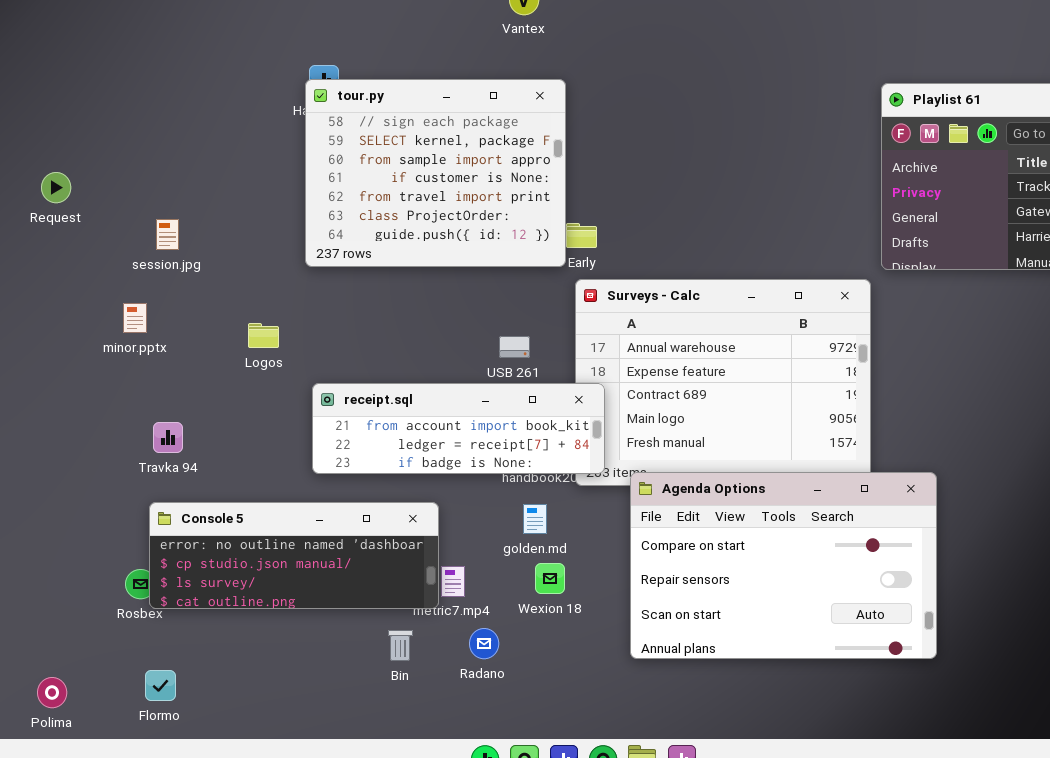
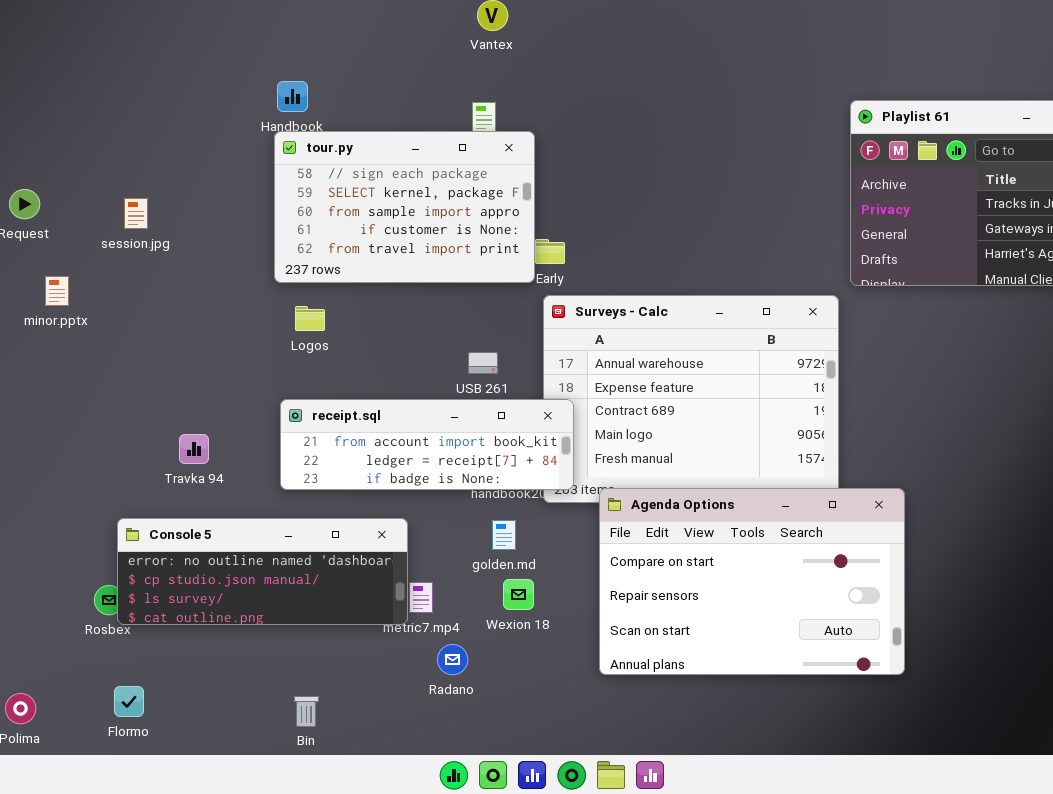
tour.py: [305,79,566,267] -> [274,131,535,283], resized
session.jpg: [156,219,179,250] -> [124,198,148,229], moved
minor.pptx: [123,303,147,333] -> [45,276,69,306], moved
Logos: [248,323,279,348] -> [295,306,325,331], moved
Travka 94: [153,422,183,453] -> [179,434,209,464], moved
Bin: [388,630,413,661] -> [294,696,319,727], moved

